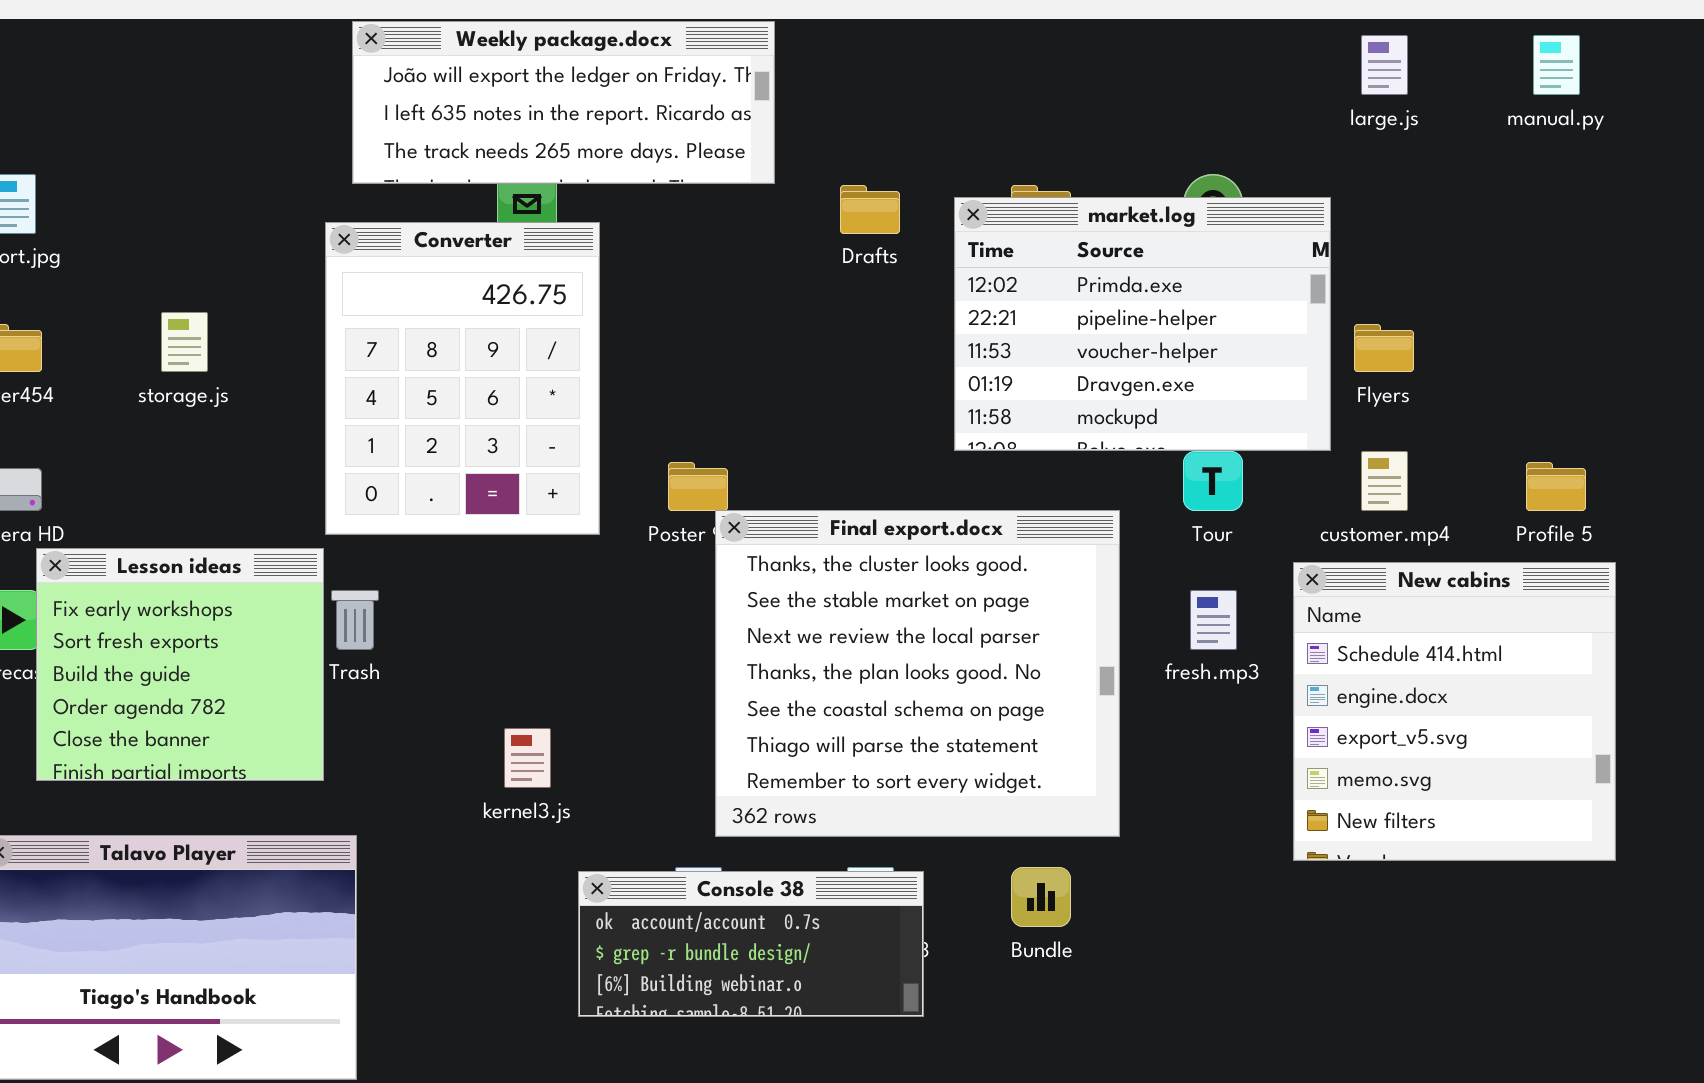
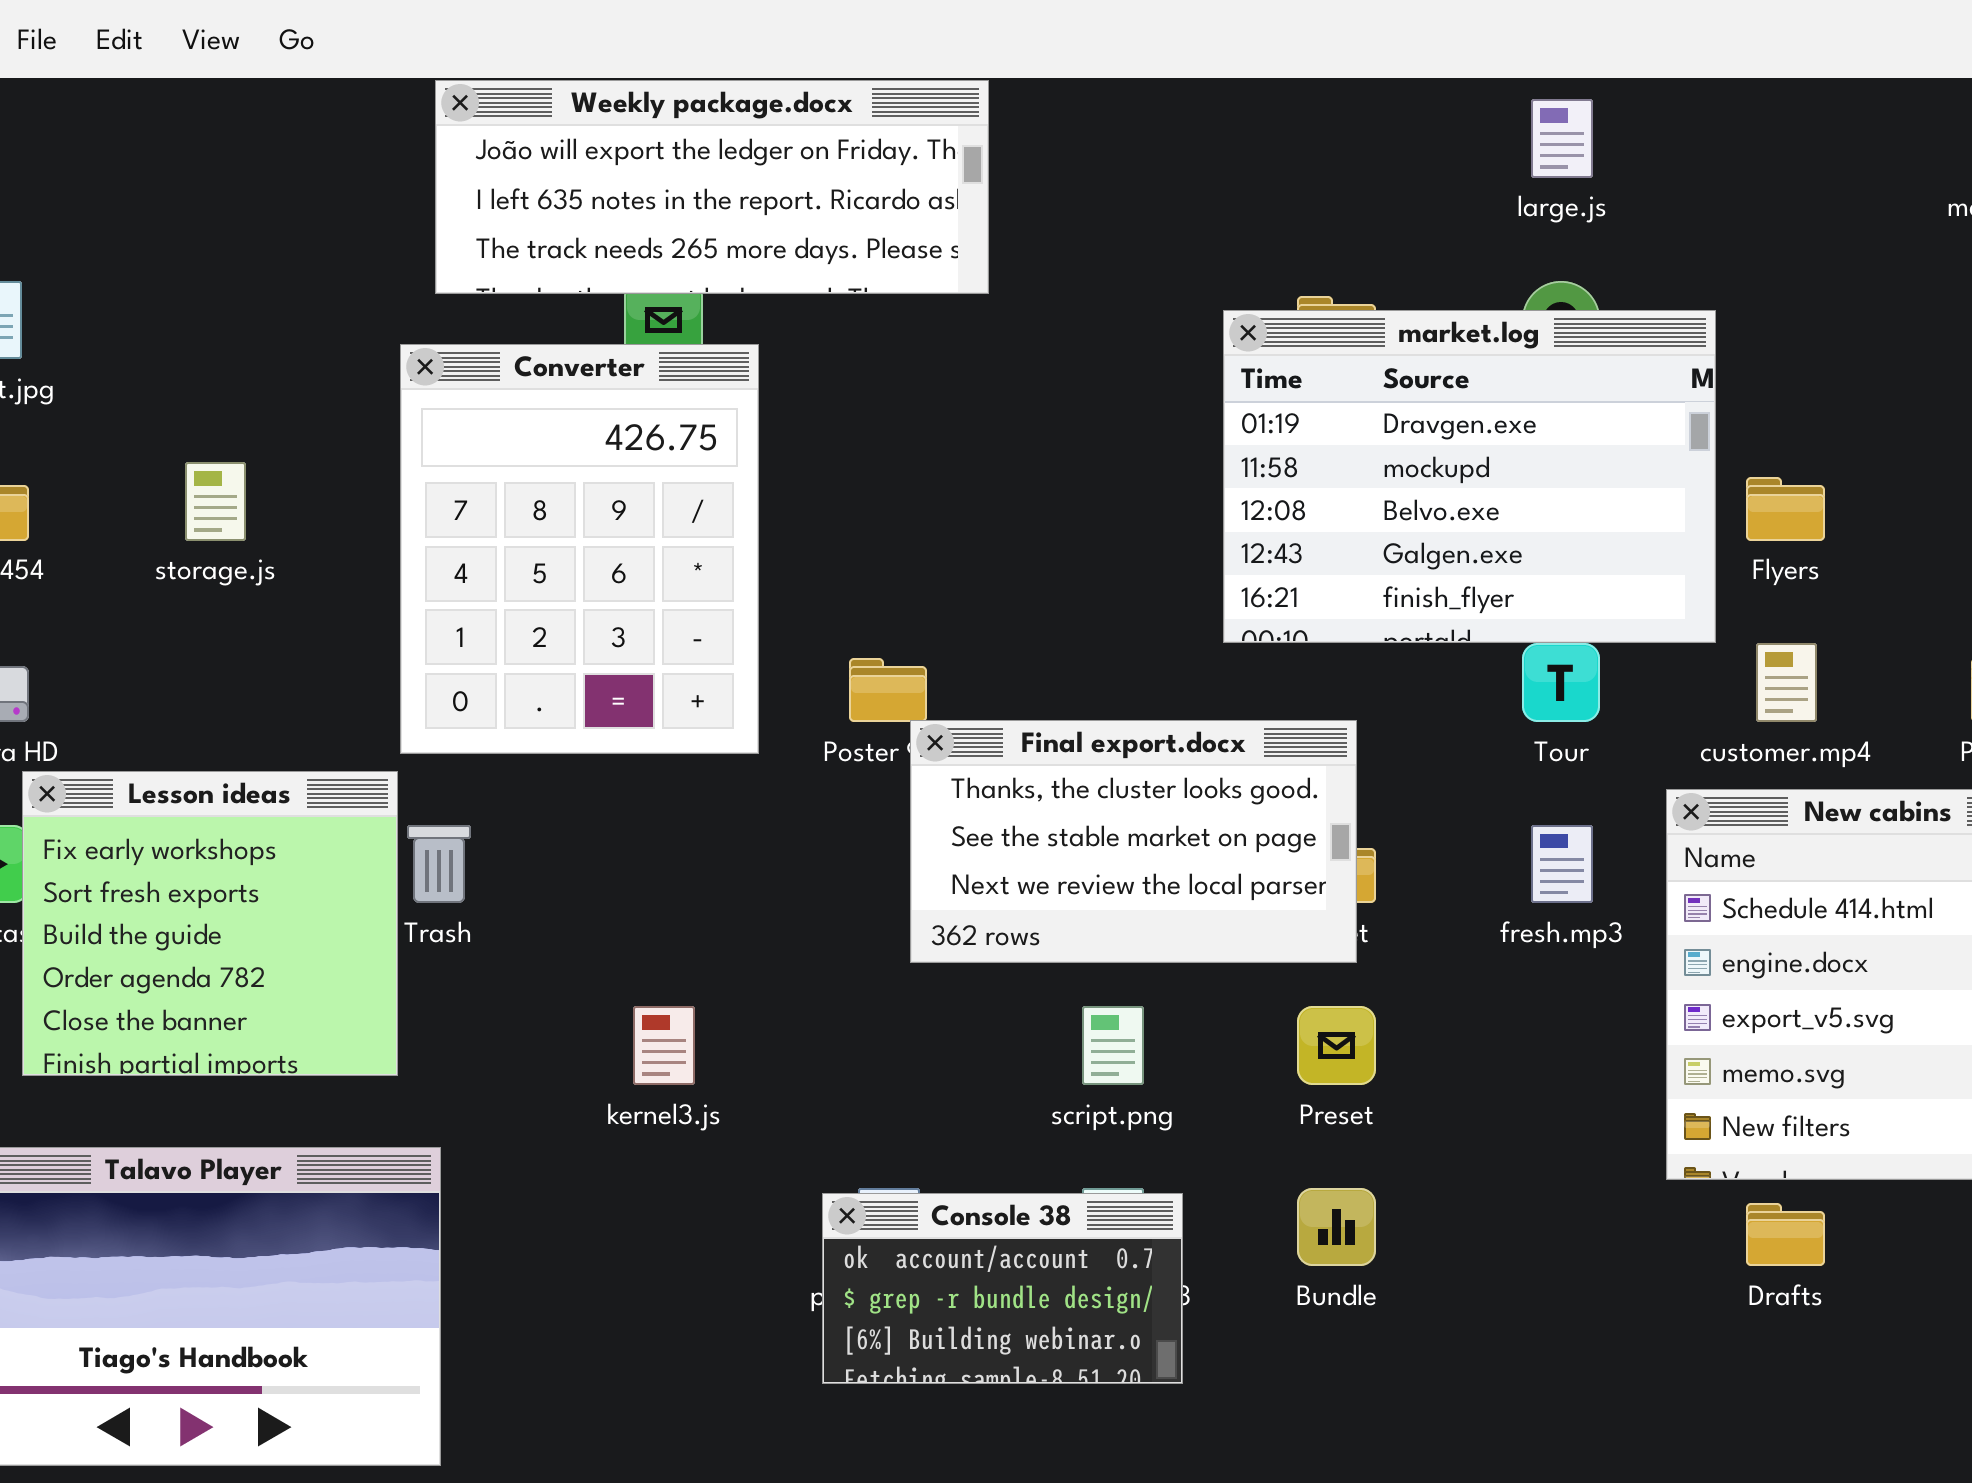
large.js: [1361,35,1408,95] -> [1531,99,1593,178], moved
Drafts: [840,185,900,234] -> [1746,1203,1825,1266], moved
market.log: [954,197,1331,451] -> [1223,310,1716,643], scrolled down 3 rows
Final export.docx: [715,510,1120,837] -> [910,720,1357,963], resized
Console 38: [578,871,924,1017] -> [822,1193,1183,1384], resized

